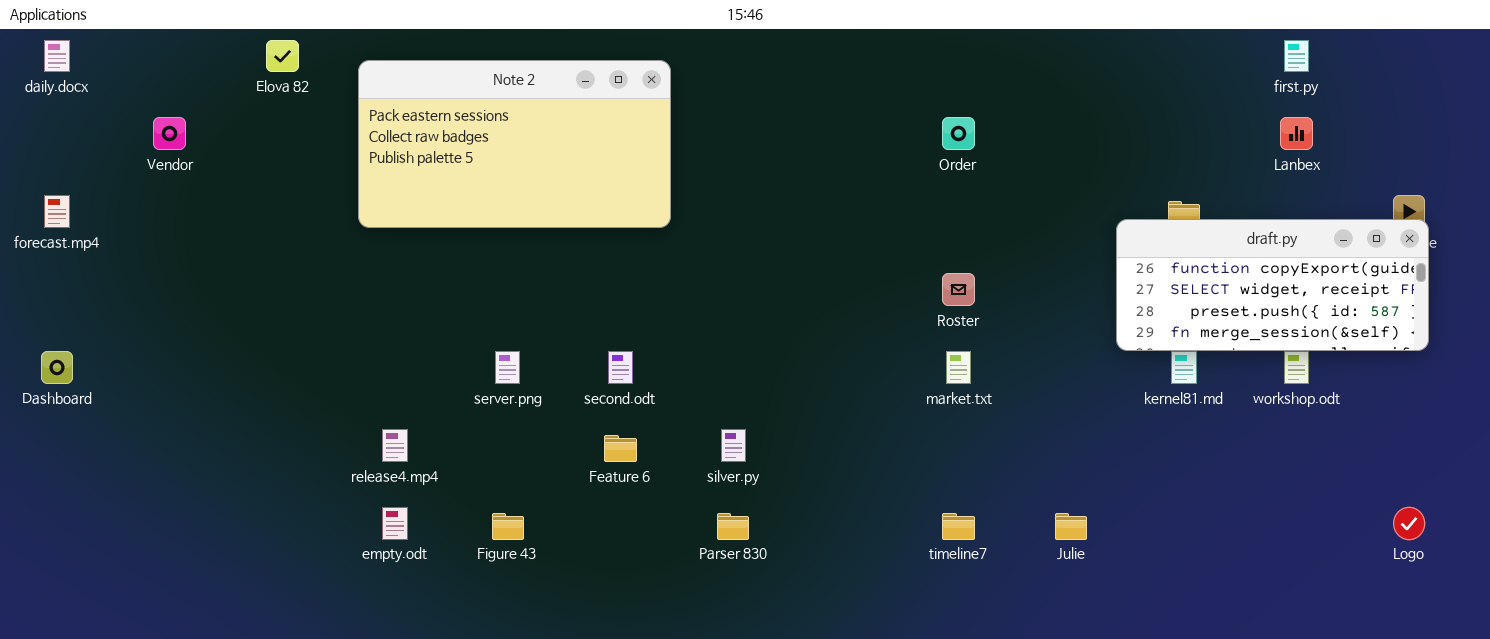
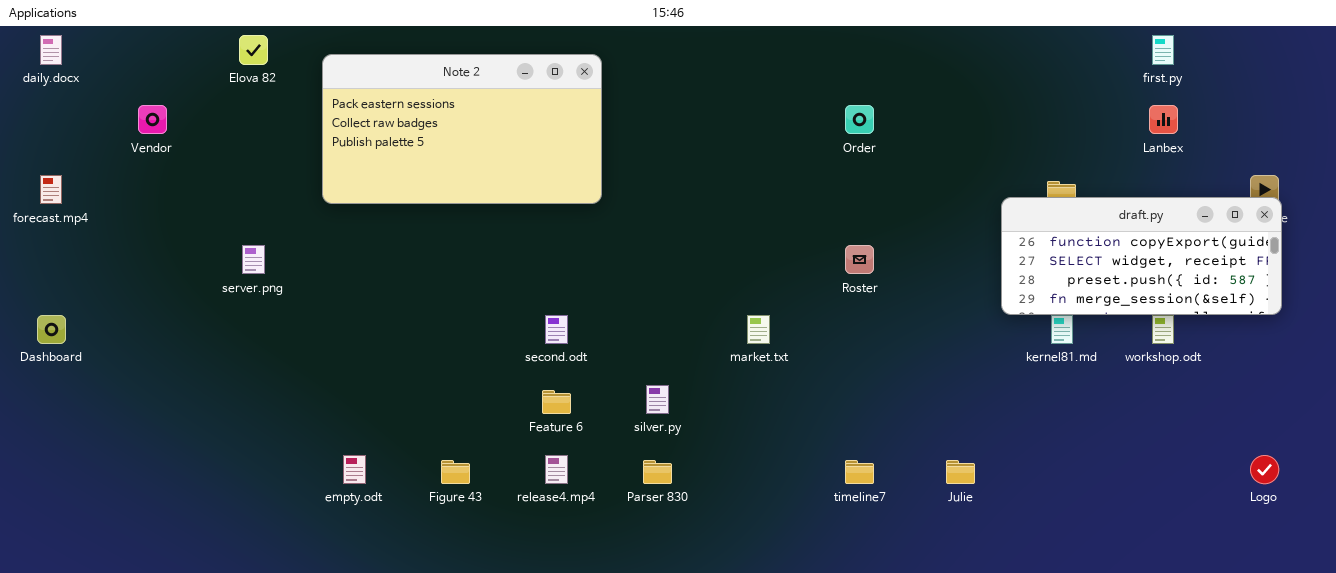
server.png: [495,351,520,384] -> [242,245,265,274], moved
market.txt: [946,351,971,384] -> [747,315,770,344], moved
release4.mp4: [382,429,408,462] -> [545,455,568,484], moved

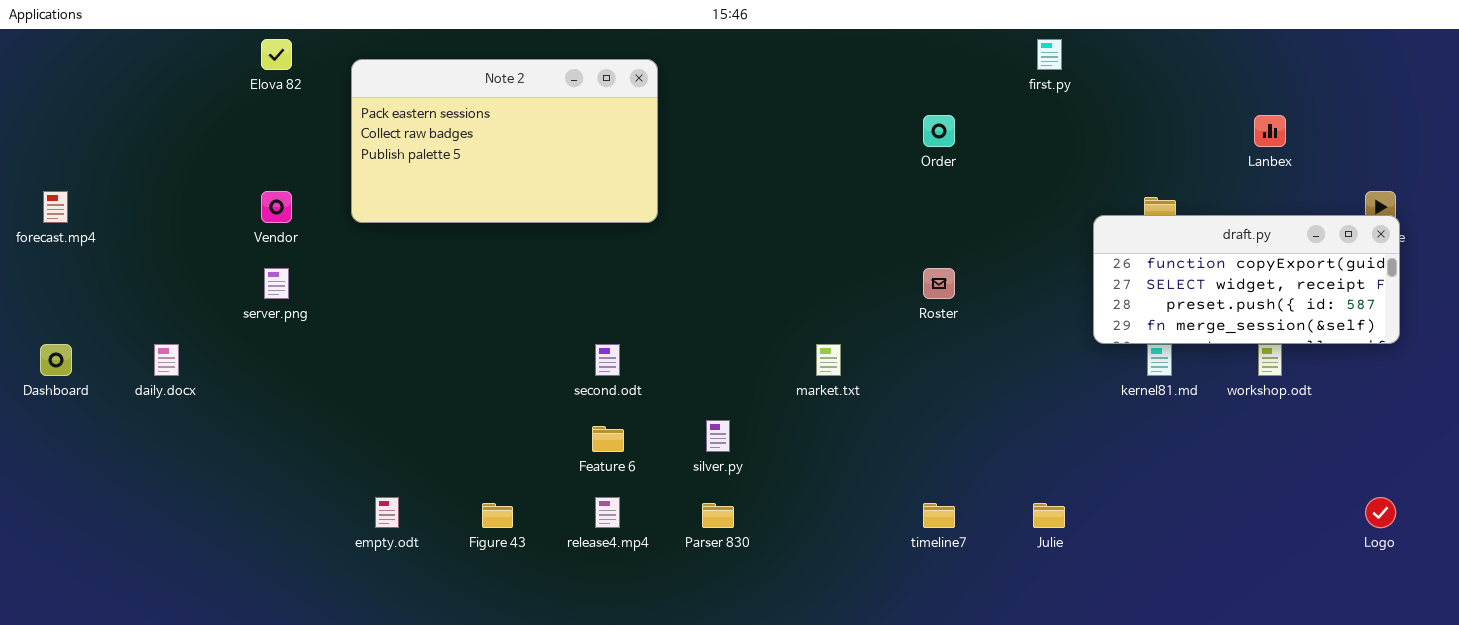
daily.docx: [40,35,62,65] -> [154,344,179,376], moved
first.py: [1152,35,1174,65] -> [1037,39,1062,70], moved
Vendor: [138,105,167,134] -> [261,191,292,223], moved

